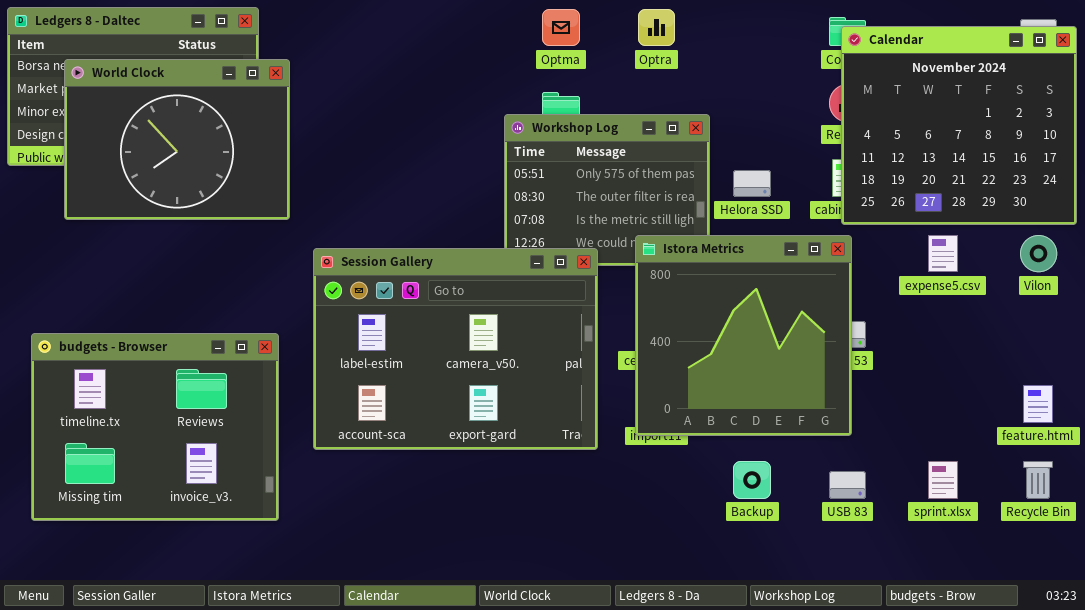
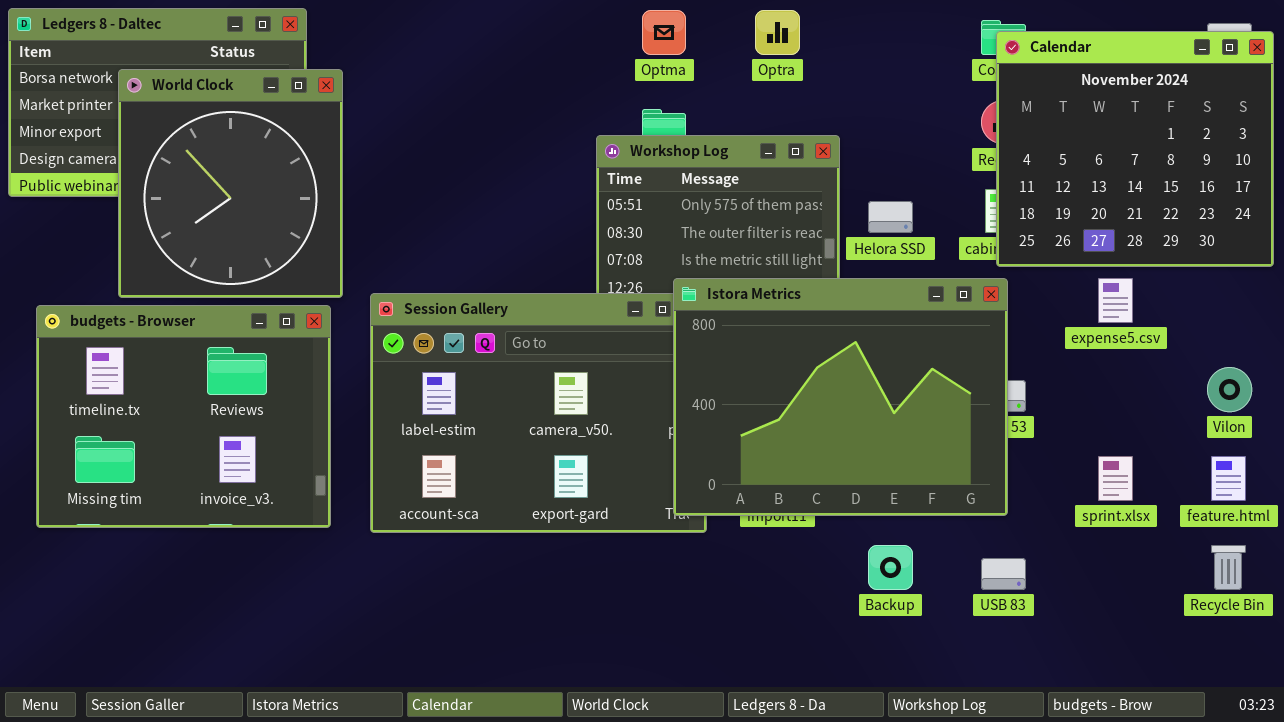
World Clock: [64,59,290,220] -> [118,69,343,298], resized
Istora Metrics: [635,235,852,436] -> [673,278,1008,516], resized
Vilon: [1020,235,1057,272] -> [1207,367,1252,412], moved
budgets - Browser: [31,333,279,521] -> [36,305,331,528], moved
sprint.xlsx: [928,461,958,499] -> [1098,456,1133,501], moved

